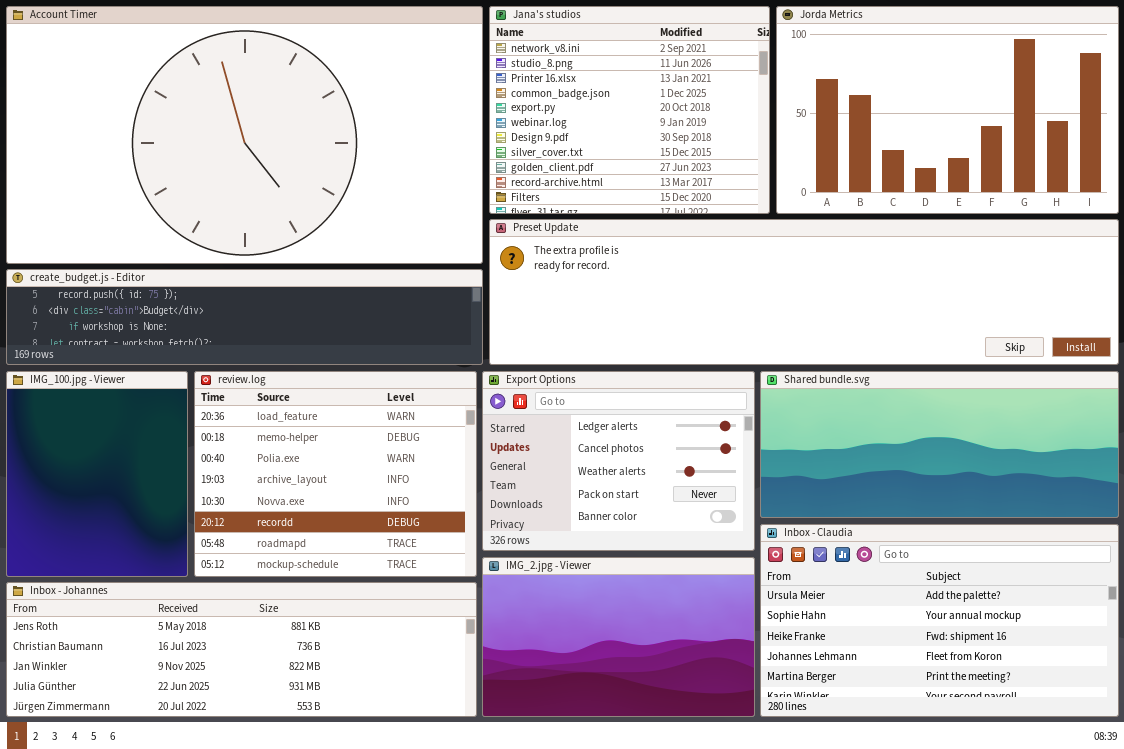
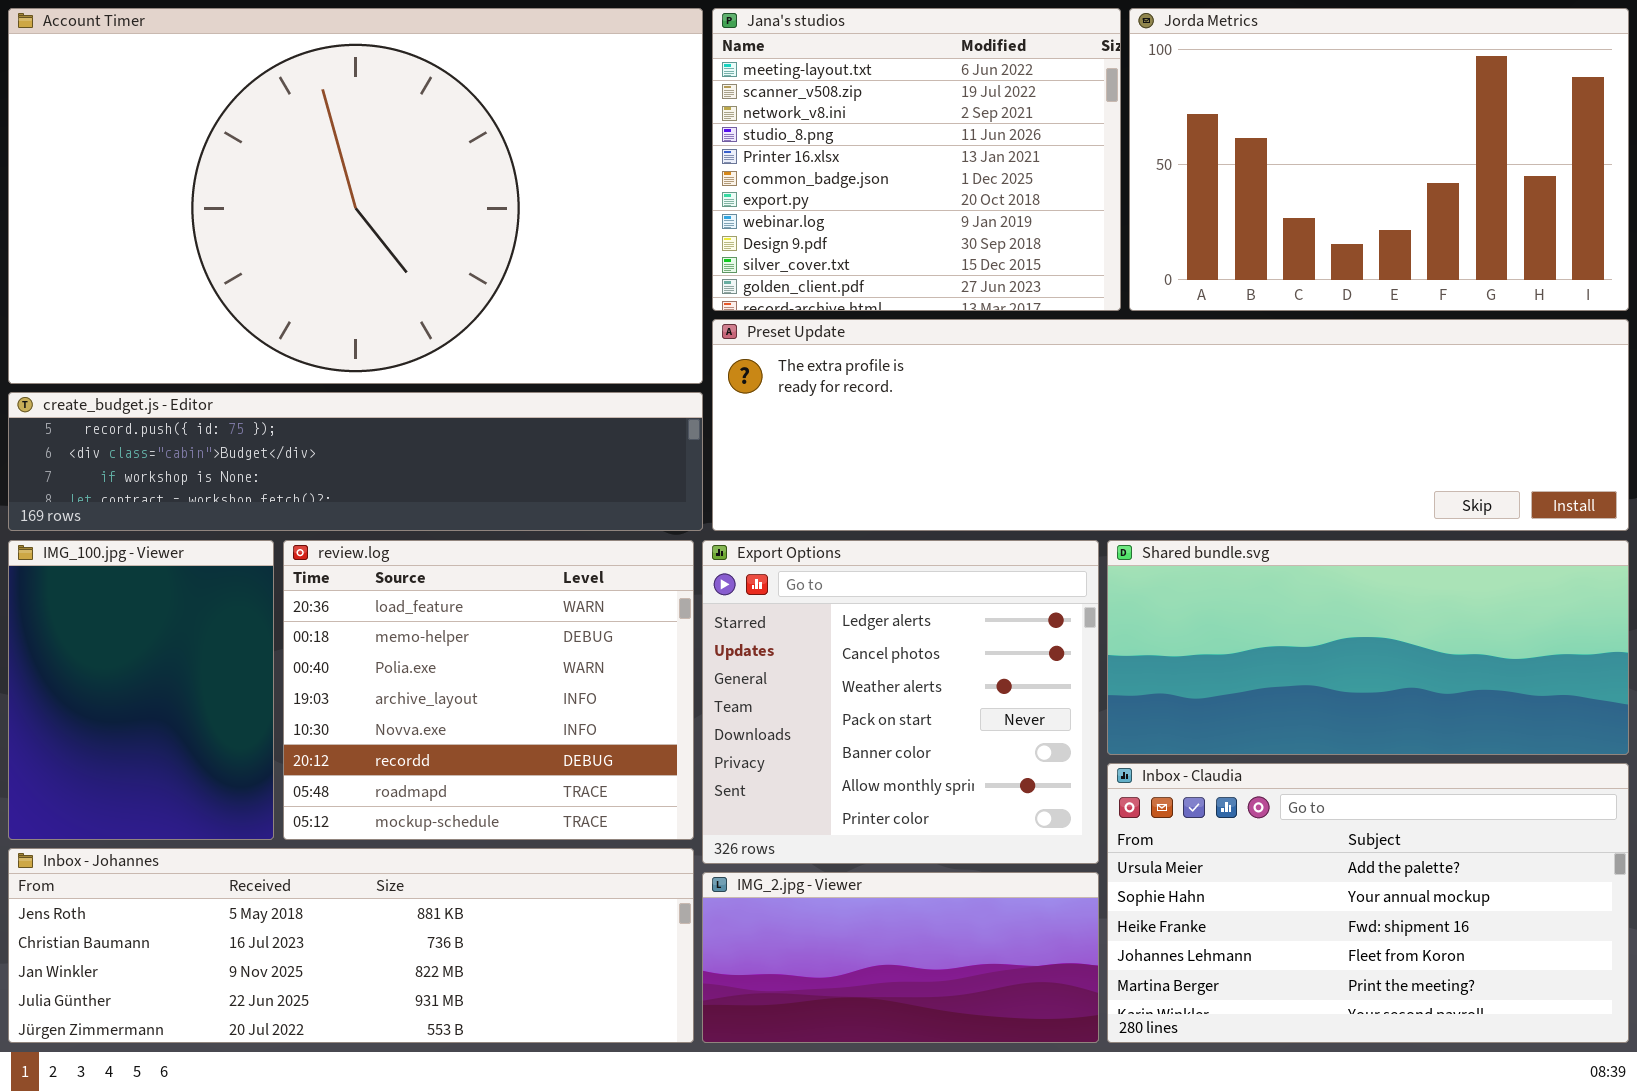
Jana's studios: [489,6,770,214] -> [712,8,1121,311], scrolled up 2 rows
Export Options: [482,371,755,551] -> [702,540,1099,864], resized
IMG_2.jpg - Viewer: [482,557,755,717] -> [702,872,1099,1043], resized

